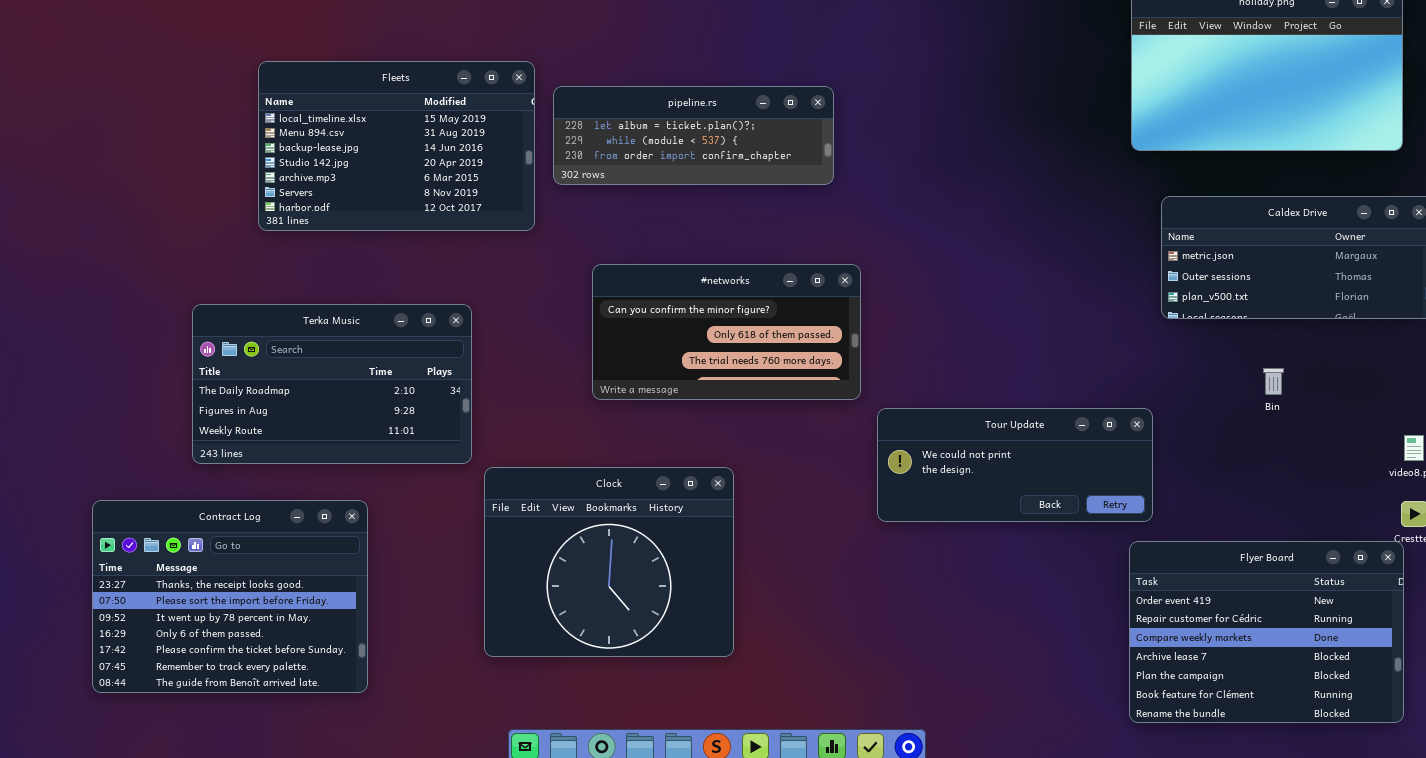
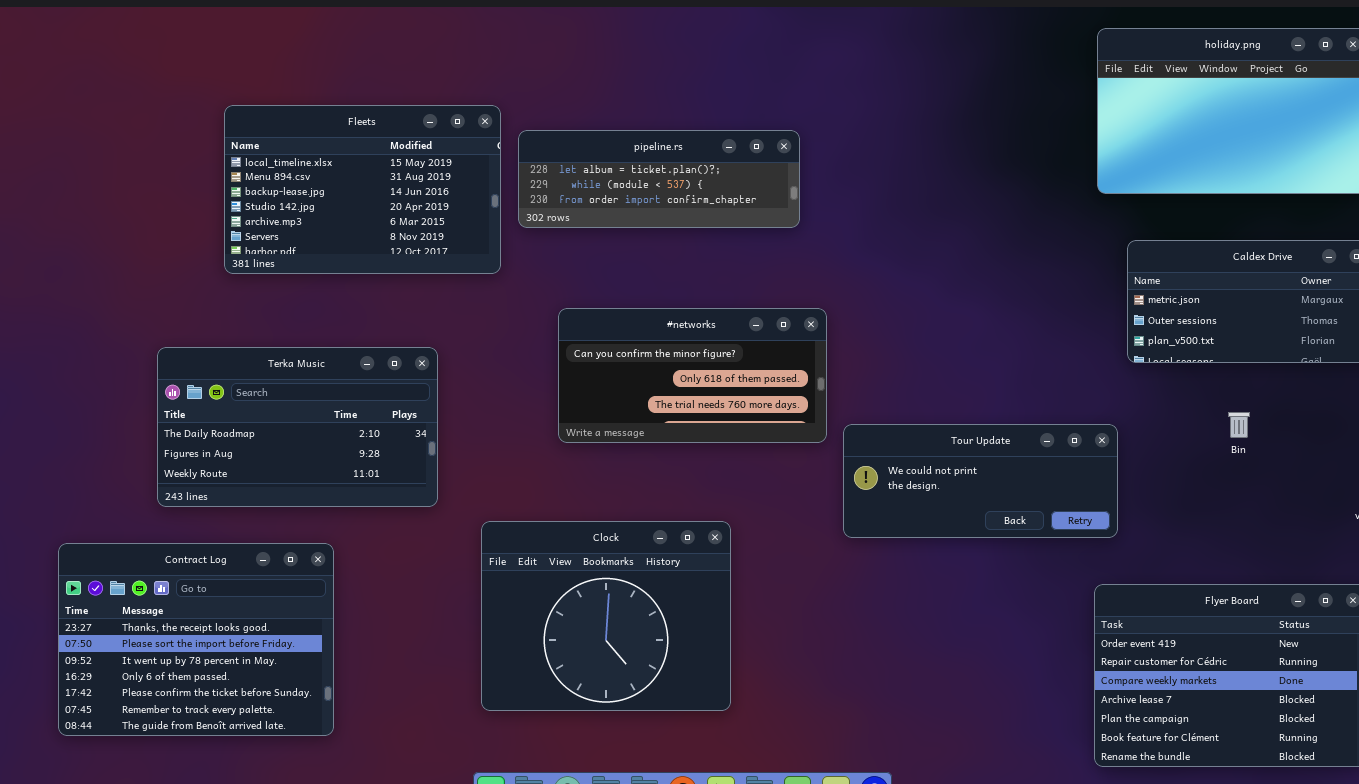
Tour Update: [877,408,1153,522] -> [843,424,1118,538], moved
Clock: [484,467,734,657] -> [481,521,731,711], moved

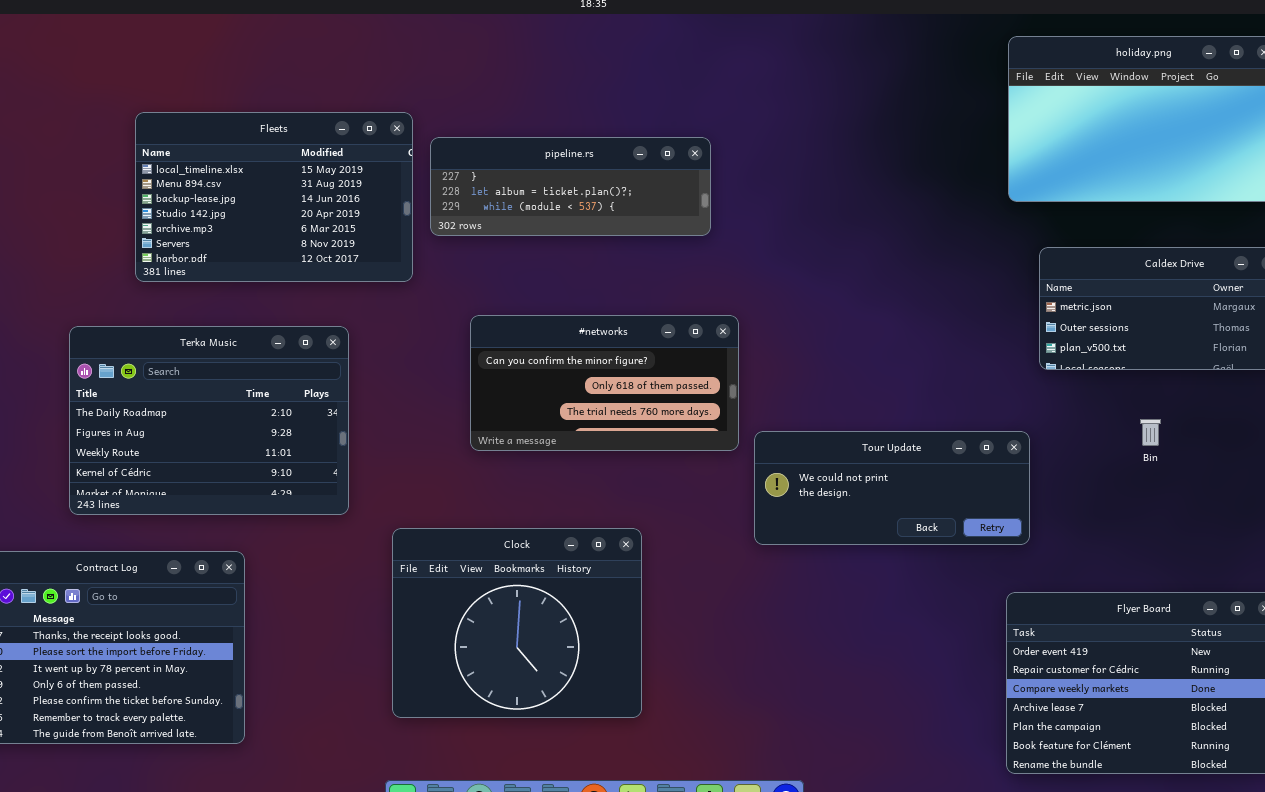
pipeline.rs: [518,130,800,228] -> [430,137,711,236], scrolled up 1 row
Terka Music: [157,347,438,507] -> [69,326,349,515], resized

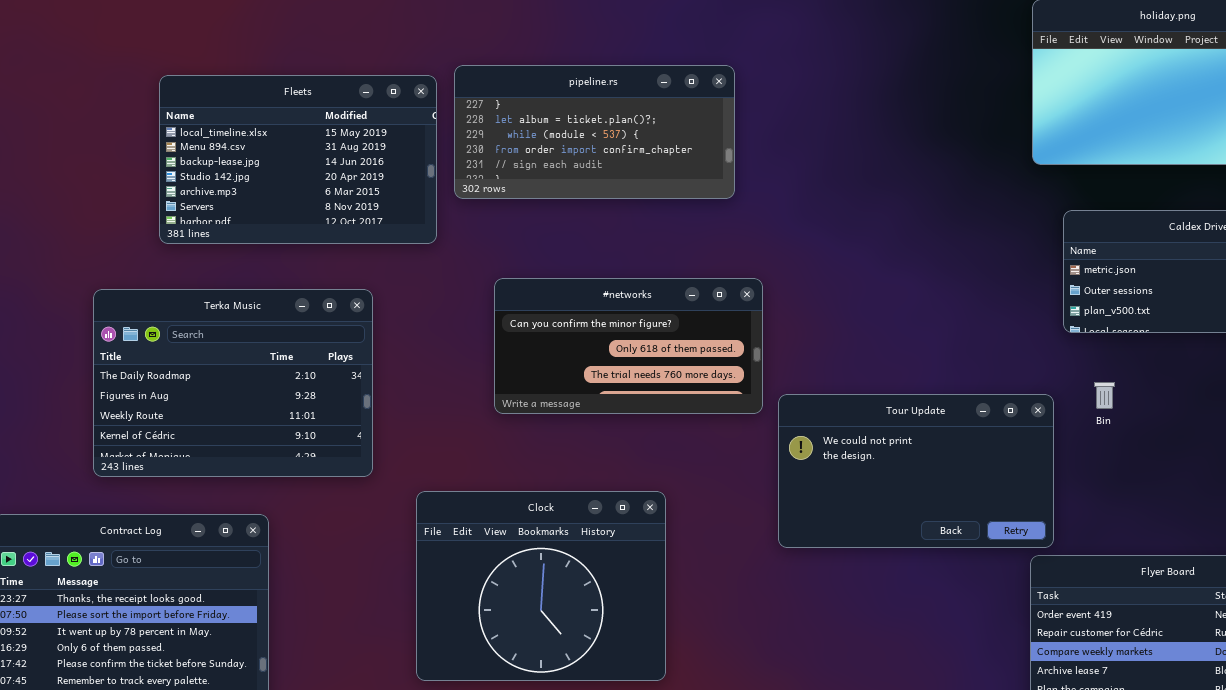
pipeline.rs: [430,137,711,236] -> [454,65,735,199], resized
Bin: [1140,419,1161,446] -> [1094,382,1115,409], moved
Tour Update: [754,431,1030,545] -> [778,394,1054,548], resized

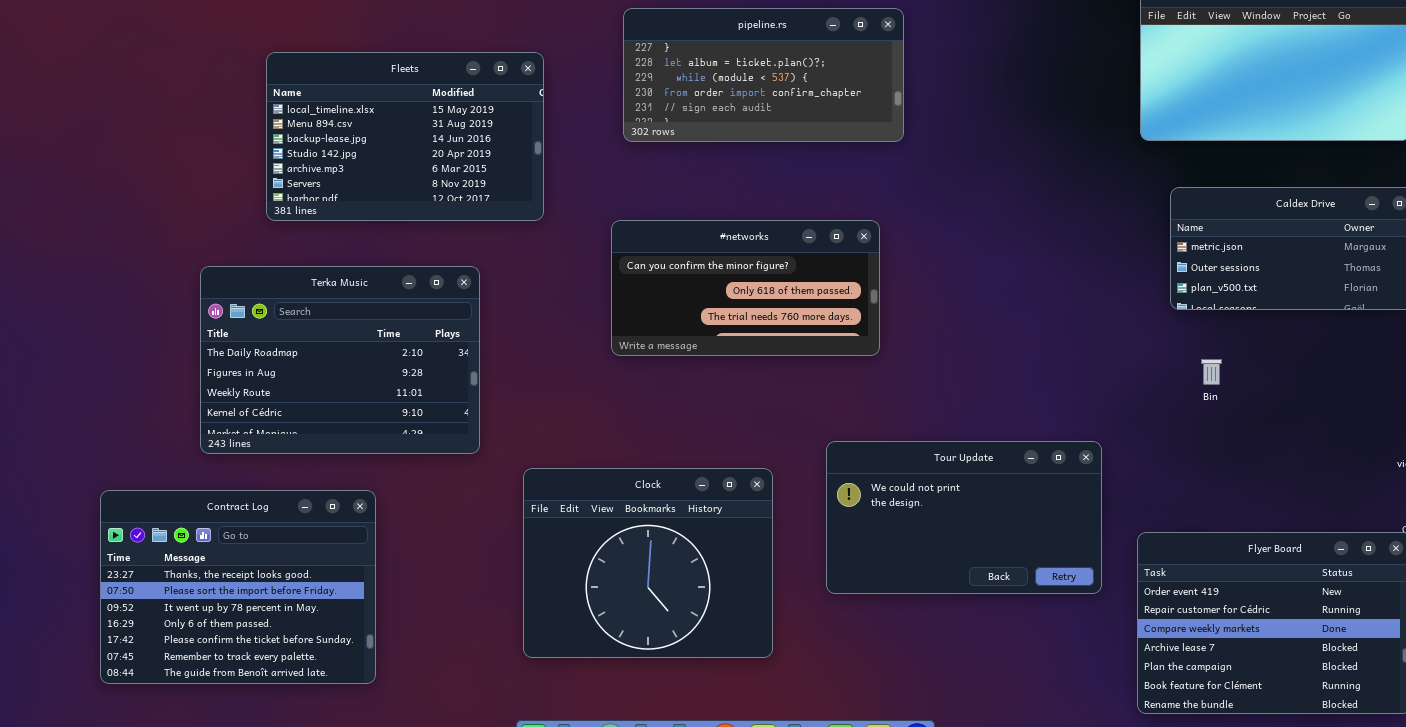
pipeline.rs: [454,65,735,199] -> [623,8,904,142], moved
#networks: [494,278,763,414] -> [611,220,880,356], moved
Tour Update: [778,394,1054,548] -> [826,441,1102,594], moved

